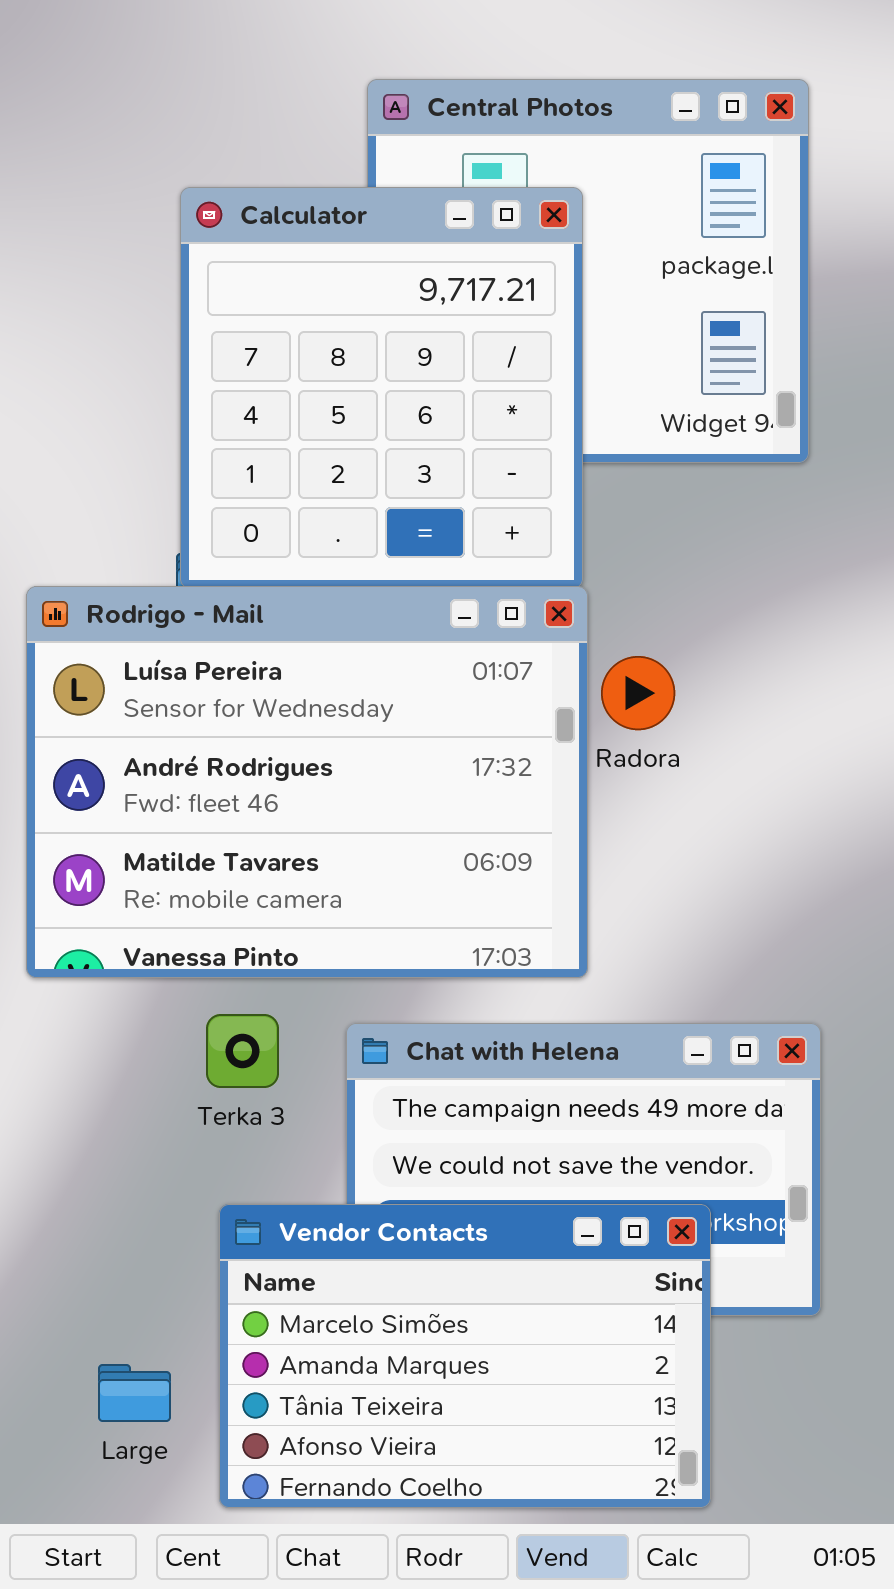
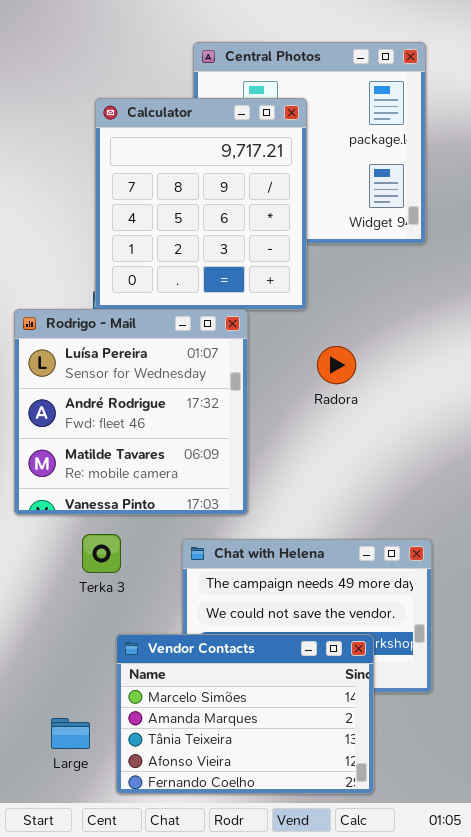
Rodrigo - Mail: [26,586,588,978] -> [14,309,248,515], resized
Terka 3: [206,1014,279,1088] -> [82,534,121,573], moved

